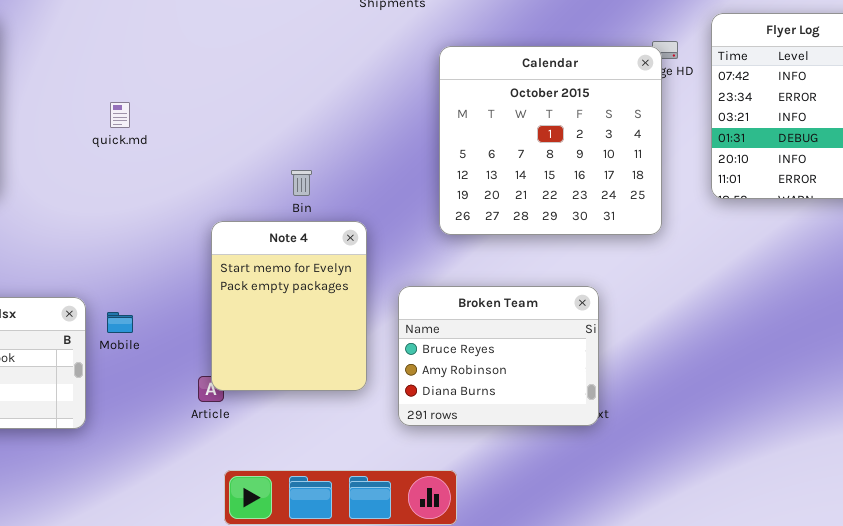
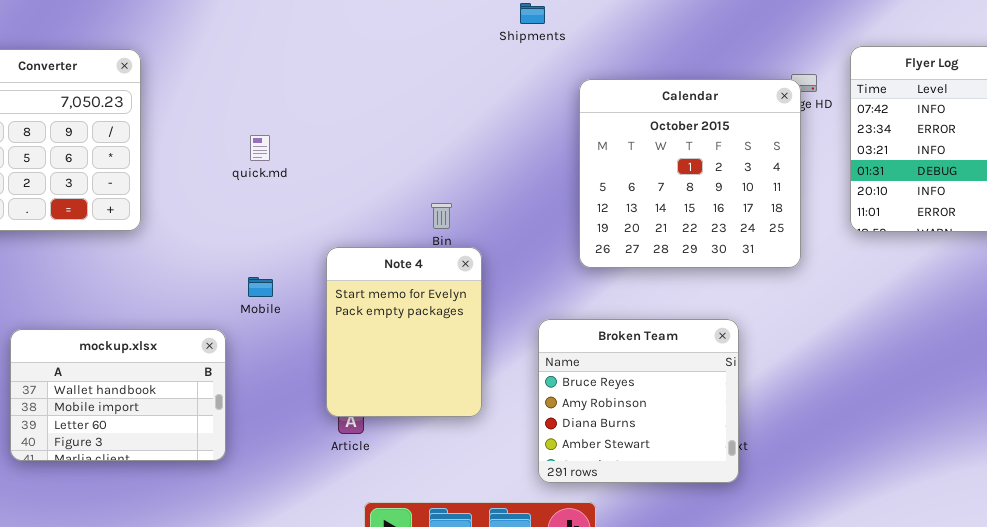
Note 4: [211,221,367,391] -> [326,247,482,417], moved
Broken Team: [398,286,599,426] -> [538,319,739,483], resized
Mobile: [107,312,133,333] -> [248,277,273,297], moved

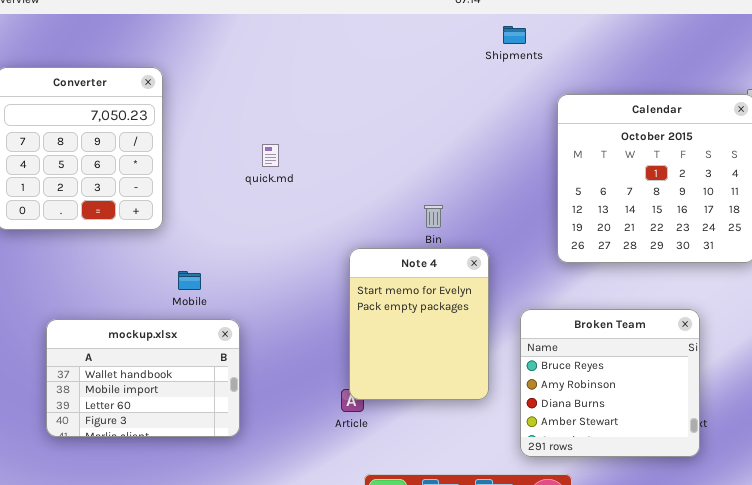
Note 4: [326,247,482,417] -> [349,248,489,400], moved
Mobile: [248,277,273,297] -> [178,271,201,290], moved

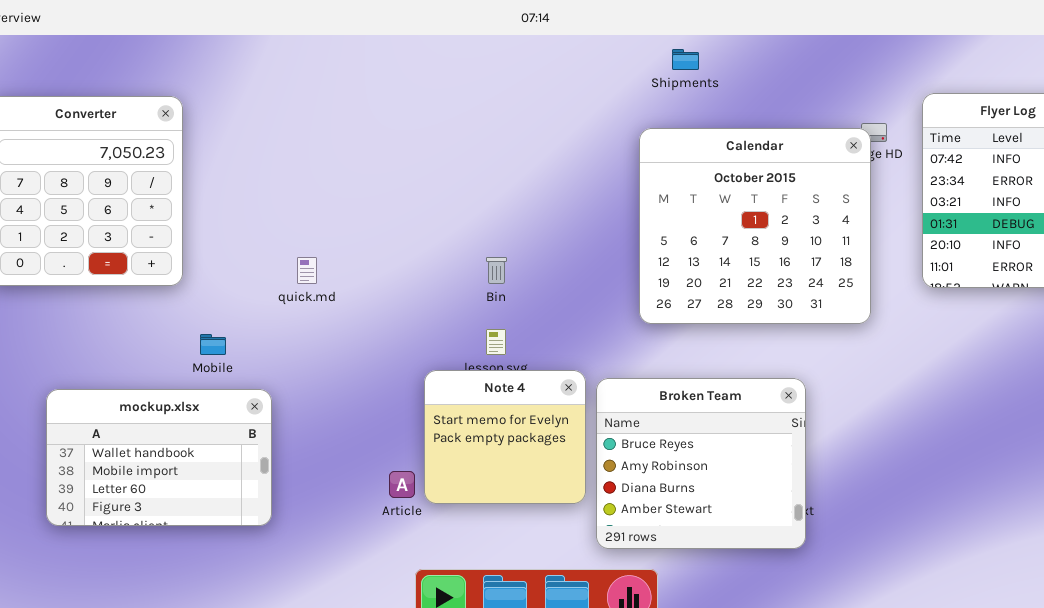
Shipments: [503,26,526,44] -> [672,49,699,70], moved
quick.md: [262,144,279,167] -> [297,257,317,284], moved
Note 4: [349,248,489,400] -> [424,370,586,504], moved, resized

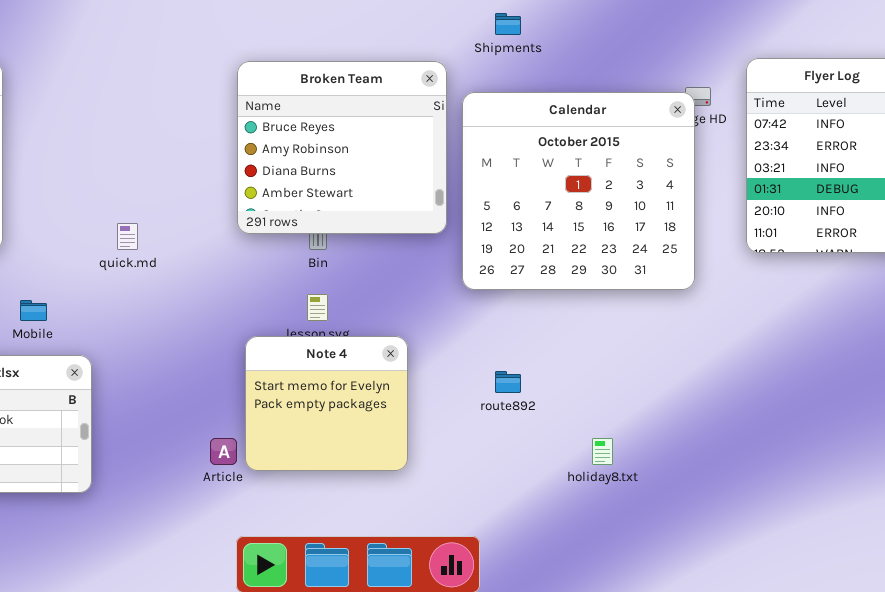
Broken Team: [596,378,806,549] -> [237,61,447,234], moved

